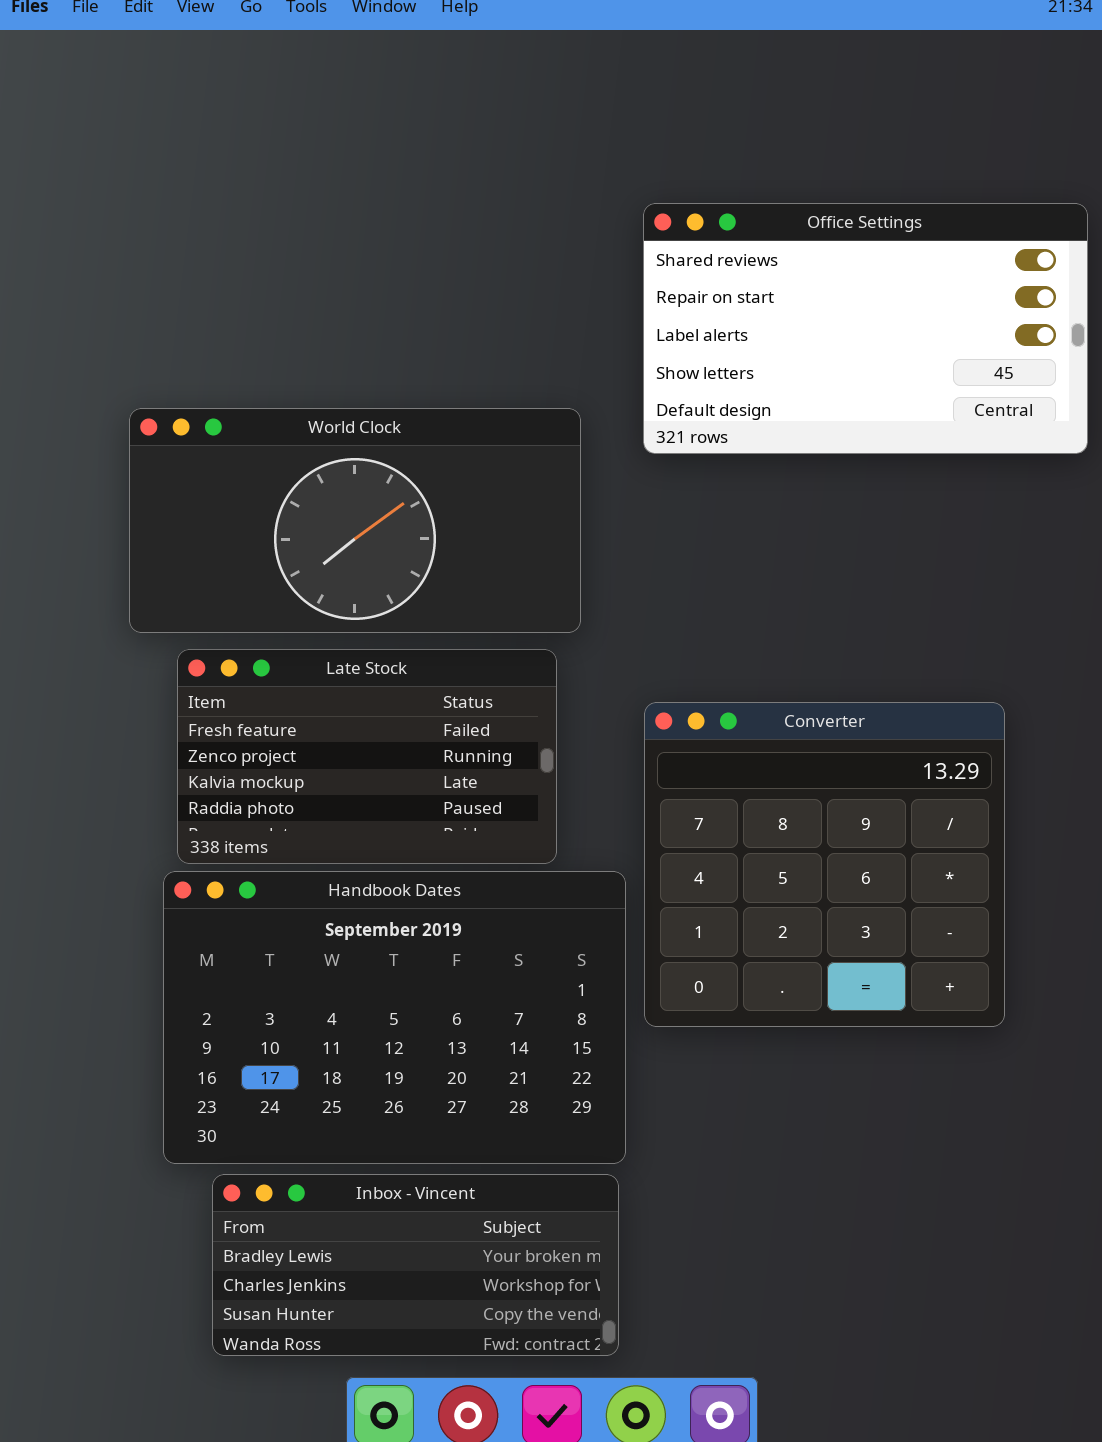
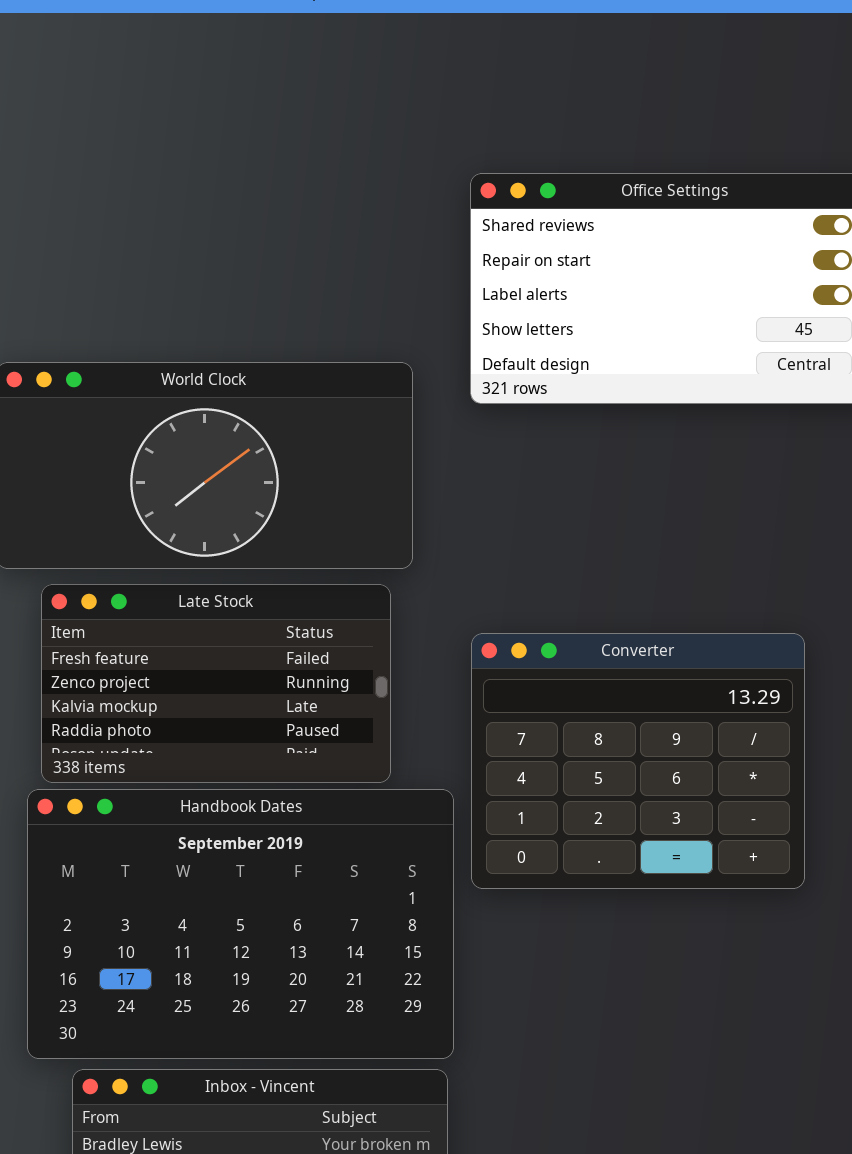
Converter: [644,702,1005,1027] -> [471,633,805,889], resized

